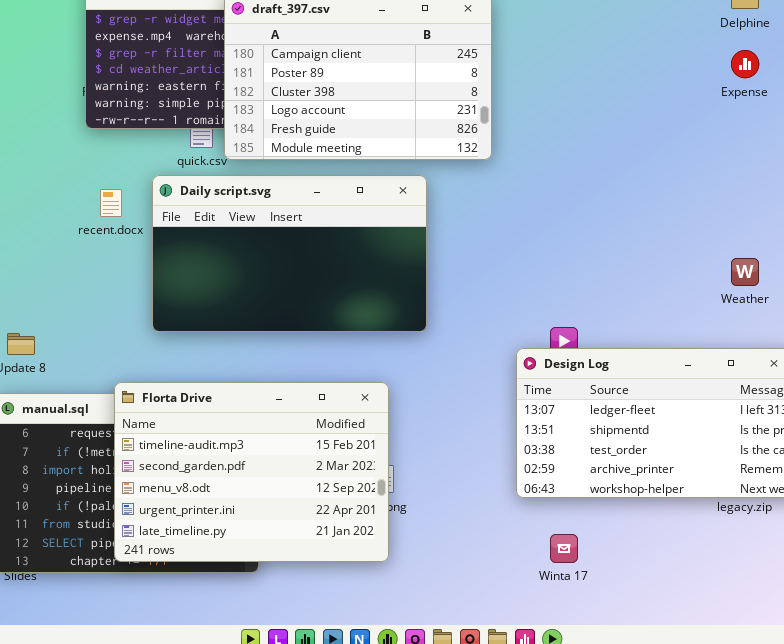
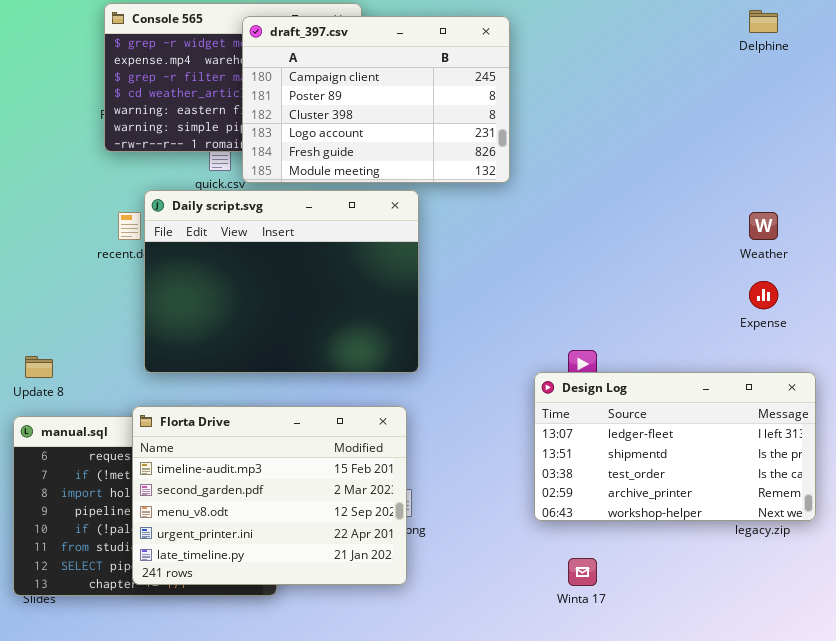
Expense: [731,50,759,78] -> [749,281,778,309], moved
Daily script.svg: [152,175,427,332] -> [144,190,419,373], moved, resized
Weather: [731,258,759,286] -> [749,212,778,240], moved

